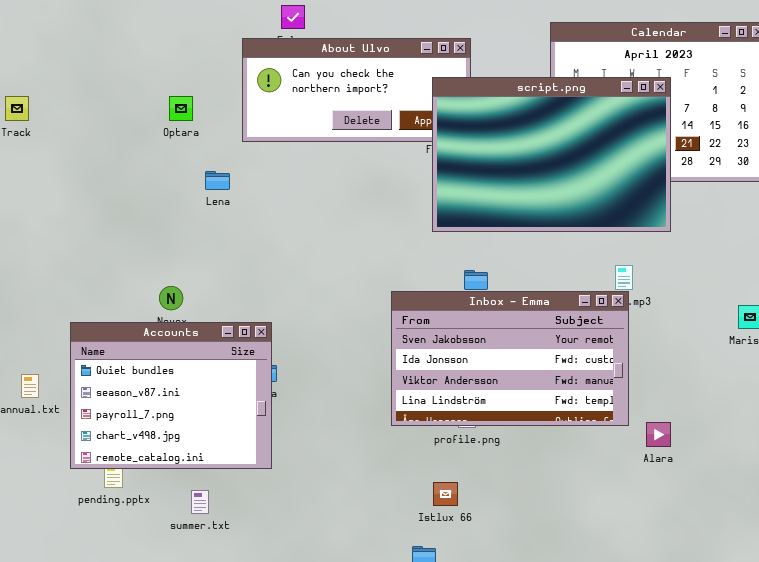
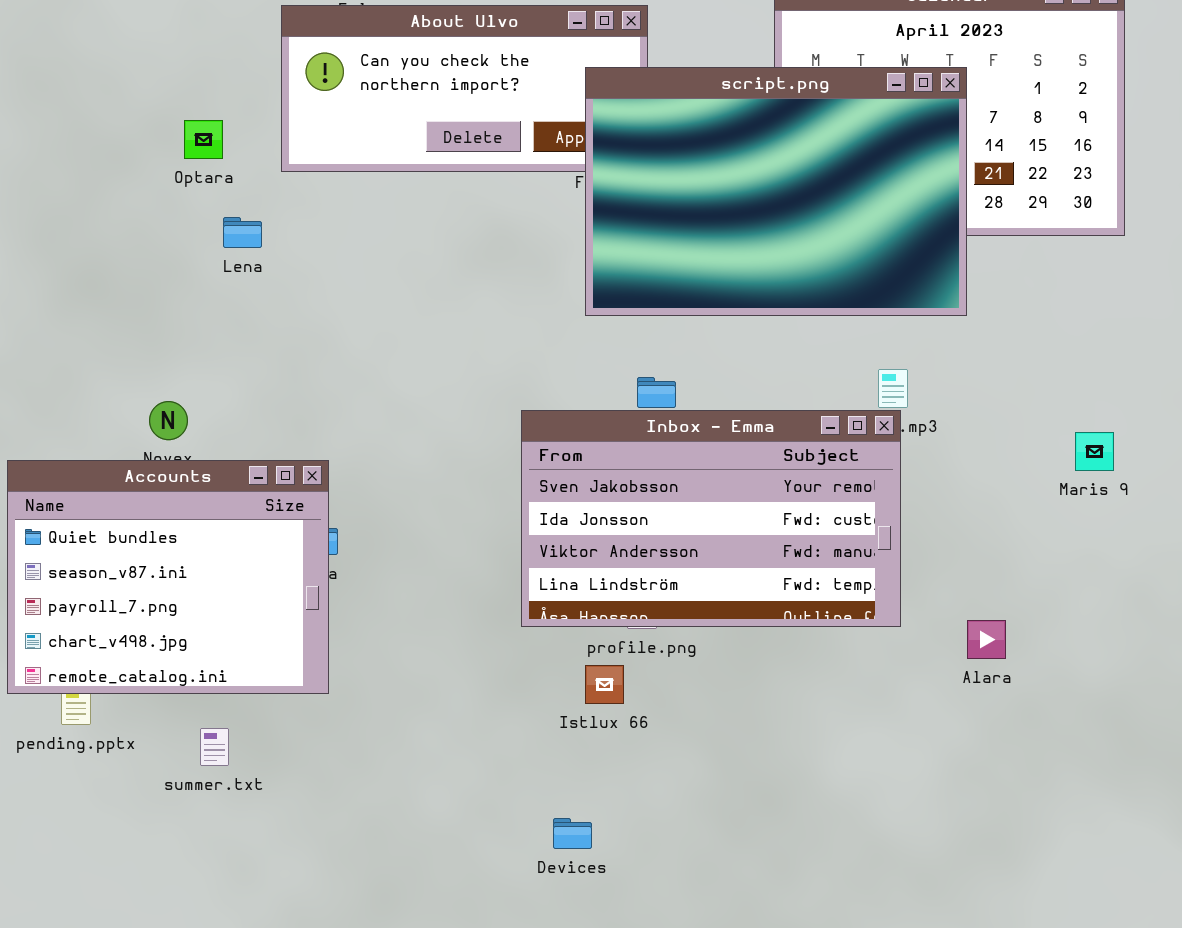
Optara: [169,96,193,121] -> [184,120,223,159], moved
Alara: [646,422,671,447] -> [967,620,1006,659], moved
Istlux 66: [433,482,458,506] -> [585,665,624,704], moved

